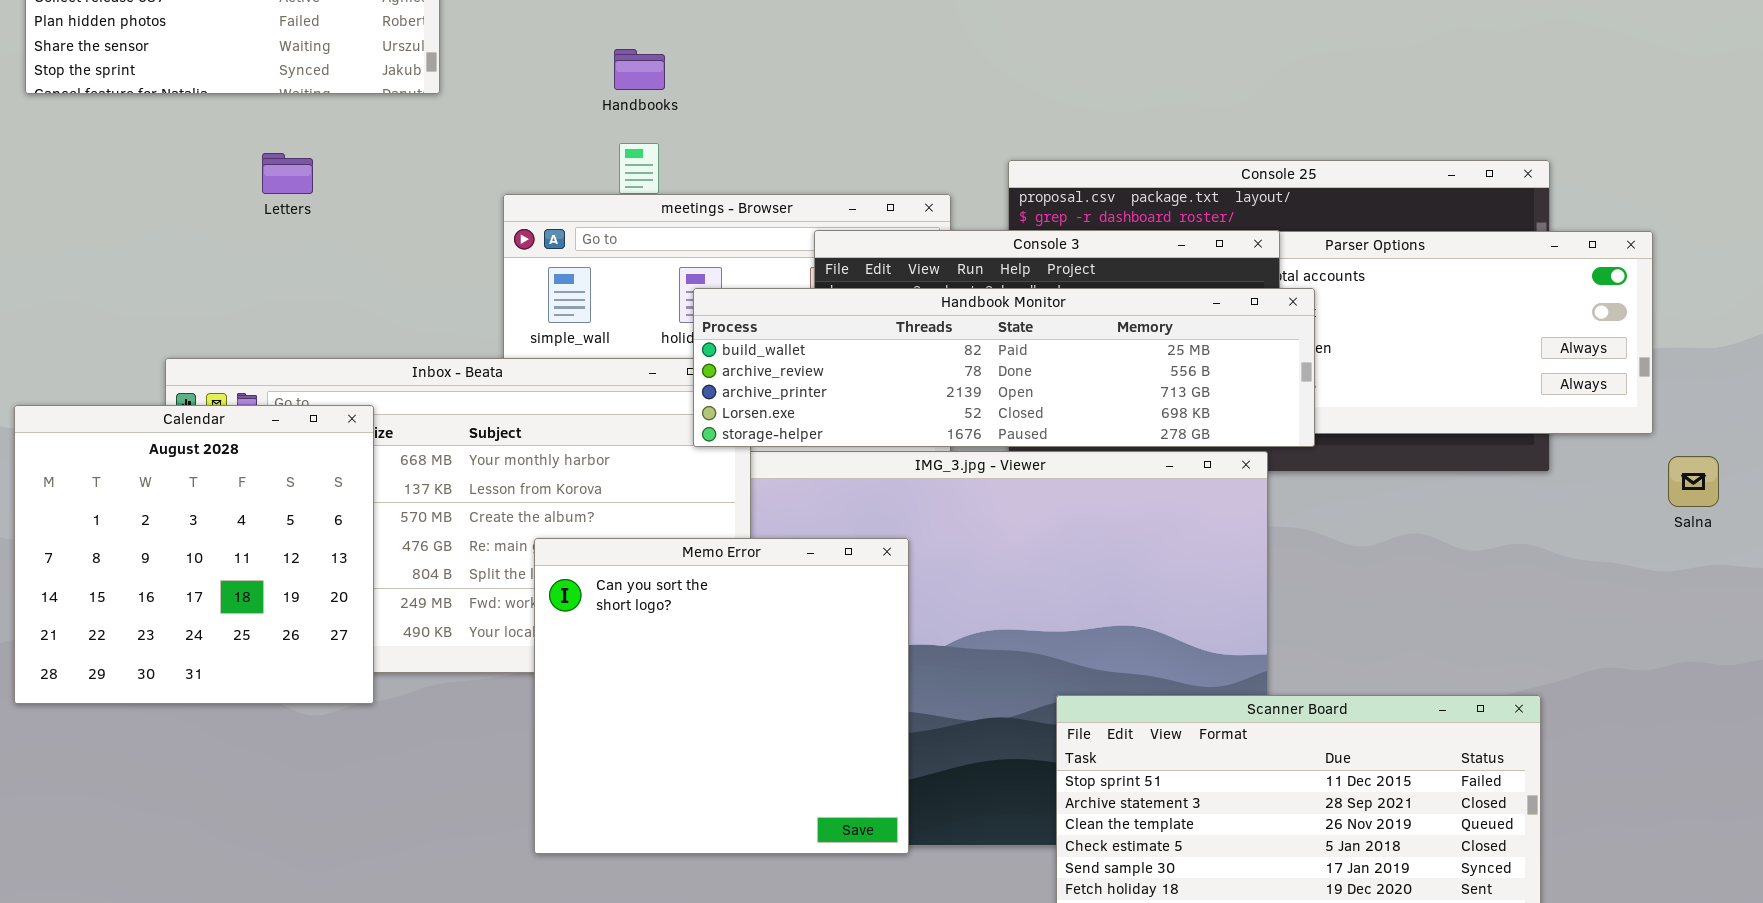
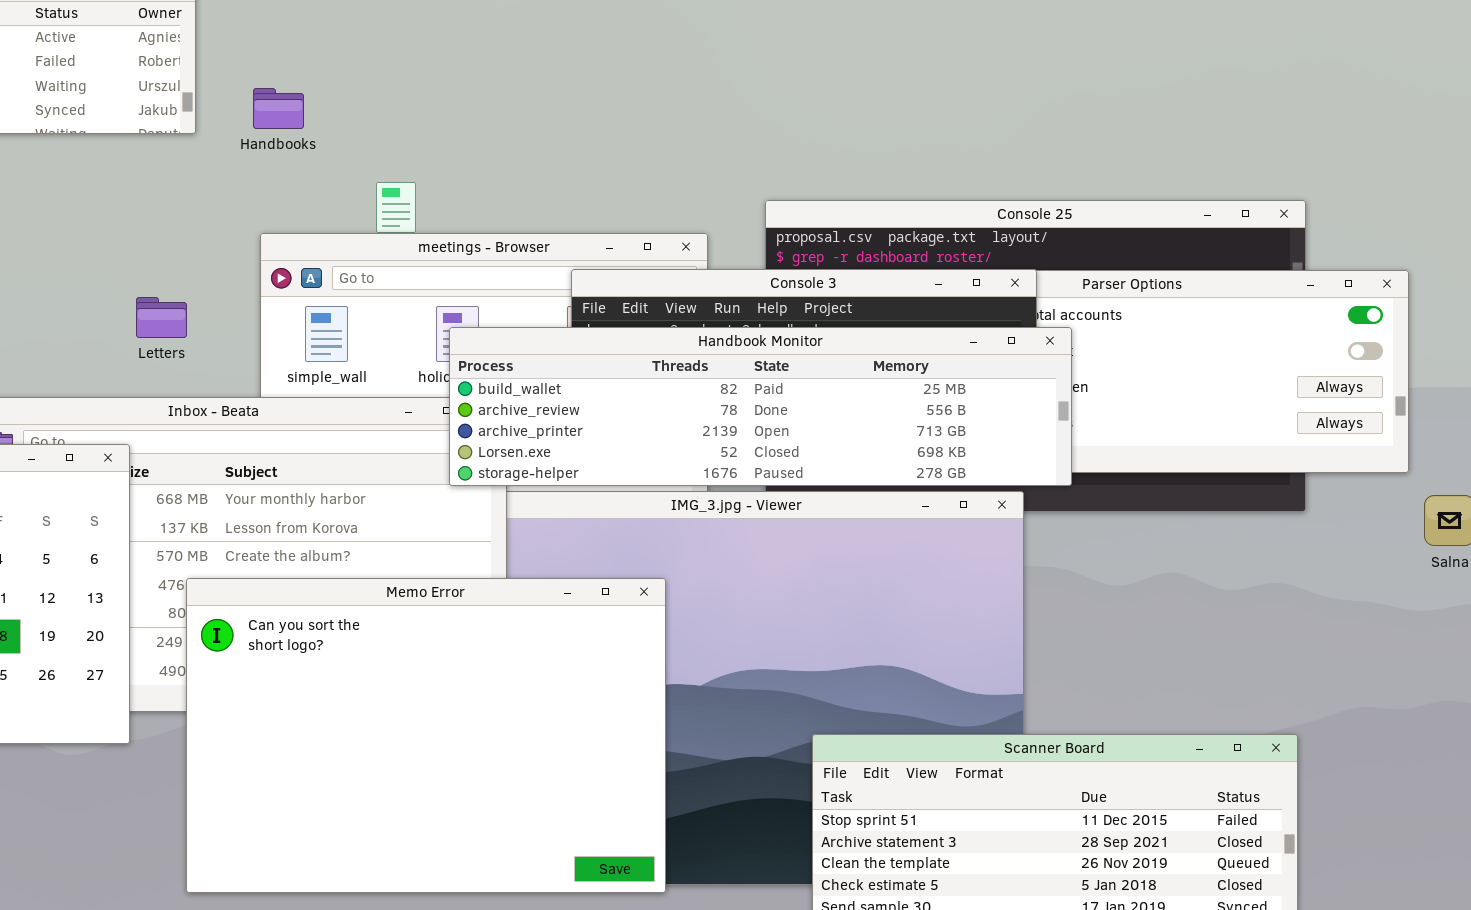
Handbooks: [614,49,665,90] -> [253,88,304,129], moved
Letters: [262,153,313,194] -> [136,297,187,338], moved
Memo Error: [534,538,909,854] -> [186,578,666,893], resized

